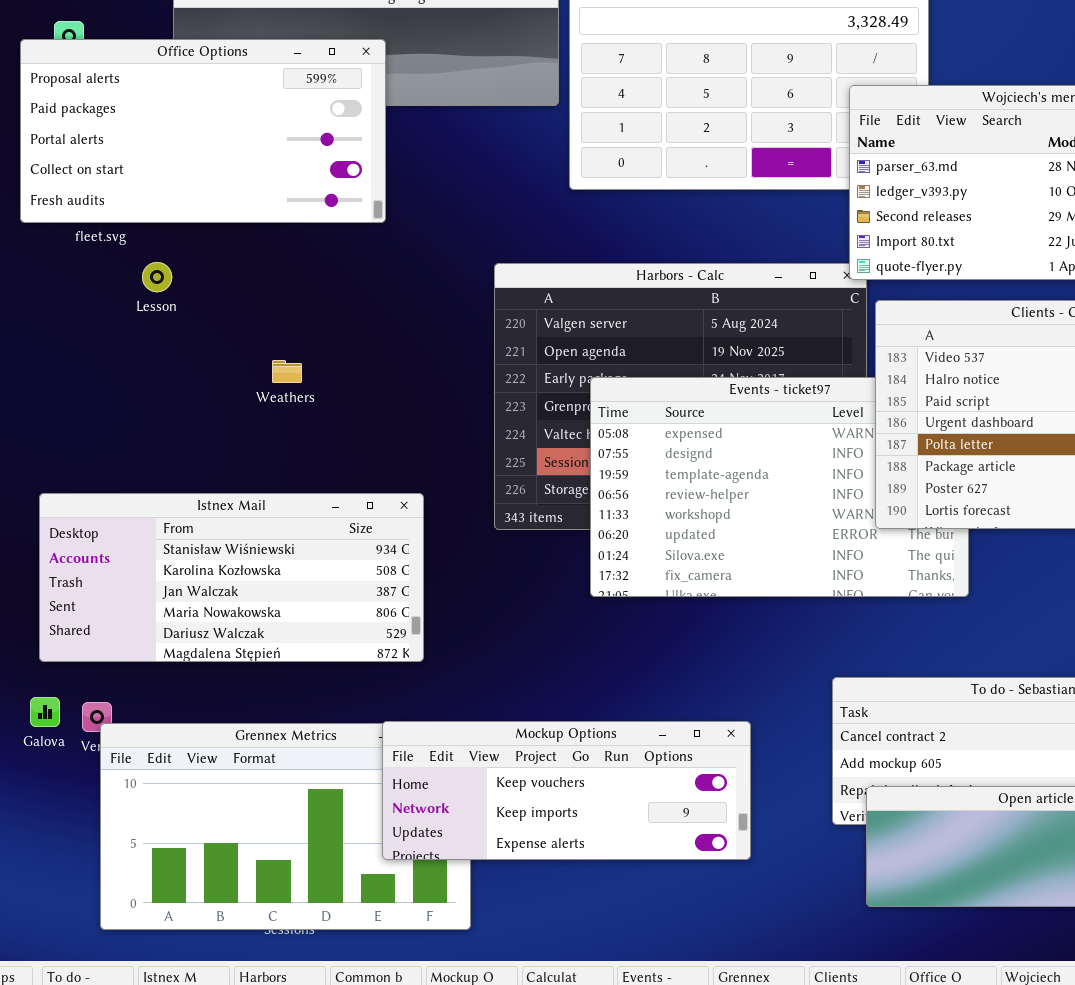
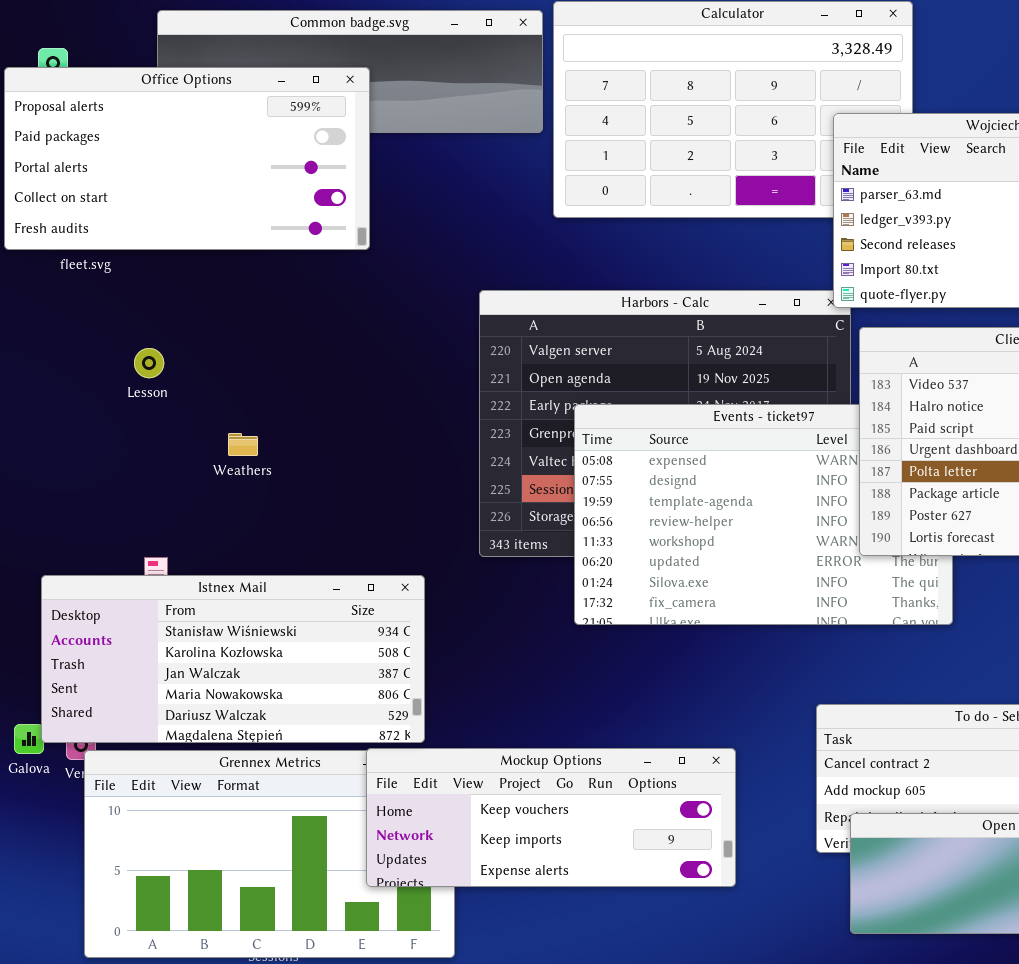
Lesson: [142,262,172,292] -> [134,348,164,378], moved
Weathers: [272,360,302,383] -> [228,433,258,456], moved
Istnex Mail: [39,493,424,662] -> [41,575,425,743], moved

